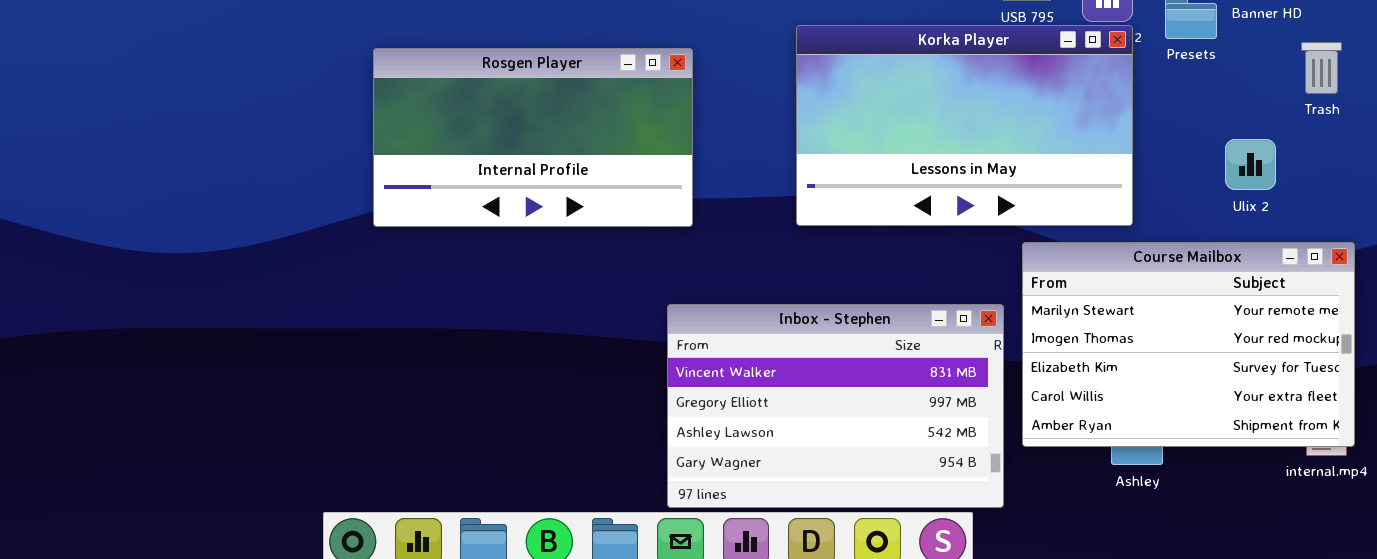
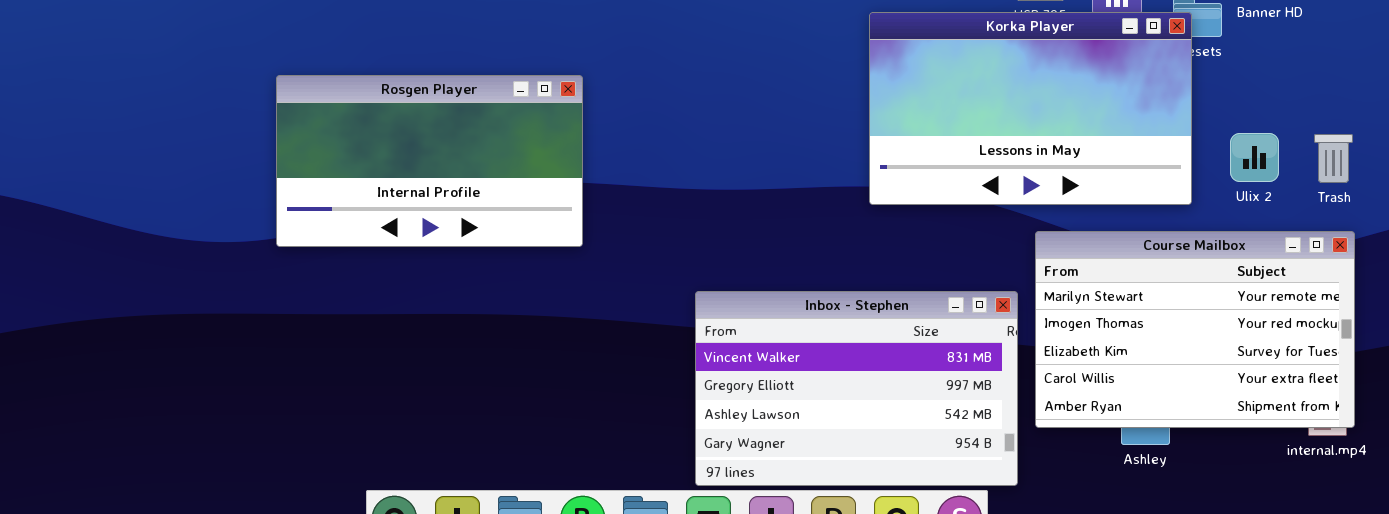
Korka Player: [796,25,1133,226] -> [869,12,1192,205], moved
Trash: [1301,42,1342,94] -> [1314,134,1353,183], moved
Rosgen Player: [373,48,693,227] -> [276,75,583,247], moved

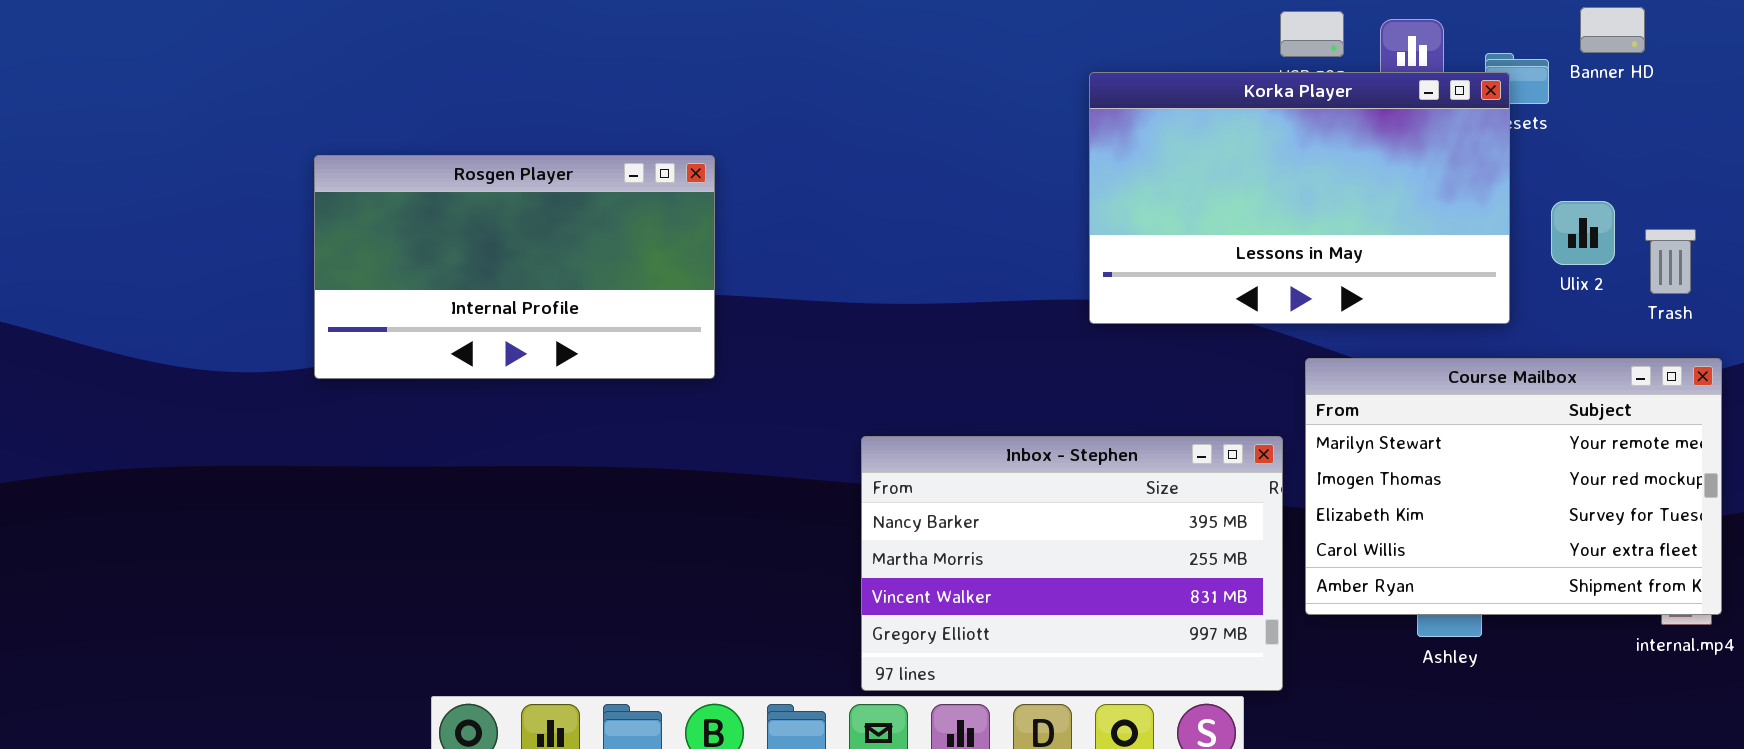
Ulix 2: [1230,133,1279,182] -> [1551,201,1615,265], moved
Trash: [1314,134,1353,183] -> [1645,229,1696,294], moved
Inbox - Stephen: [695,291,1018,486] -> [861,436,1283,691], scrolled up 2 rows

